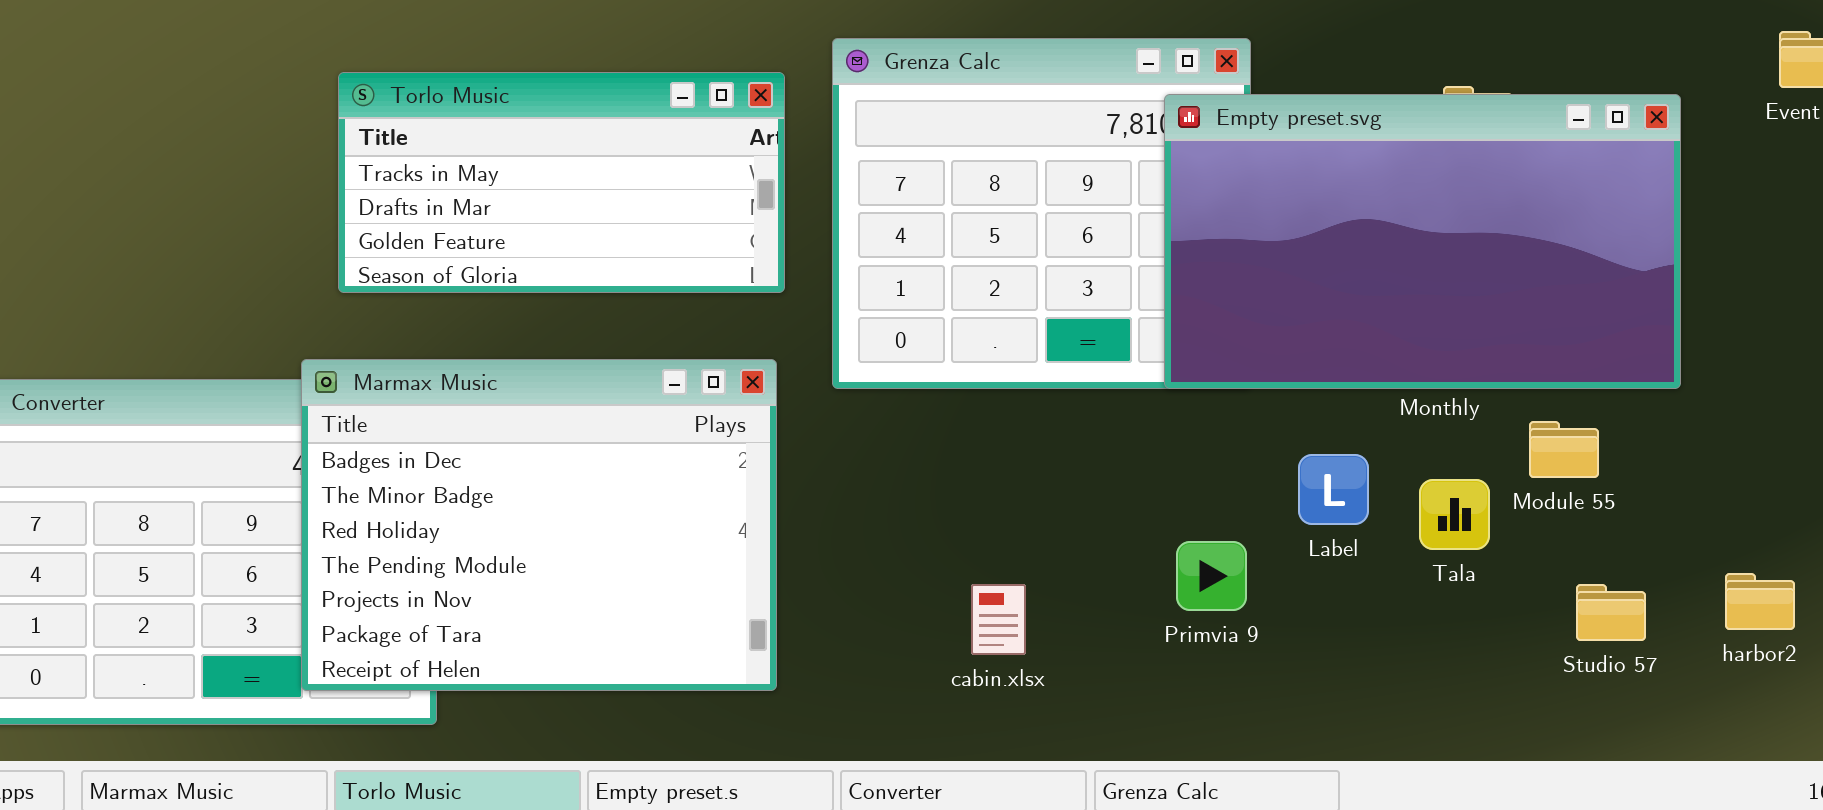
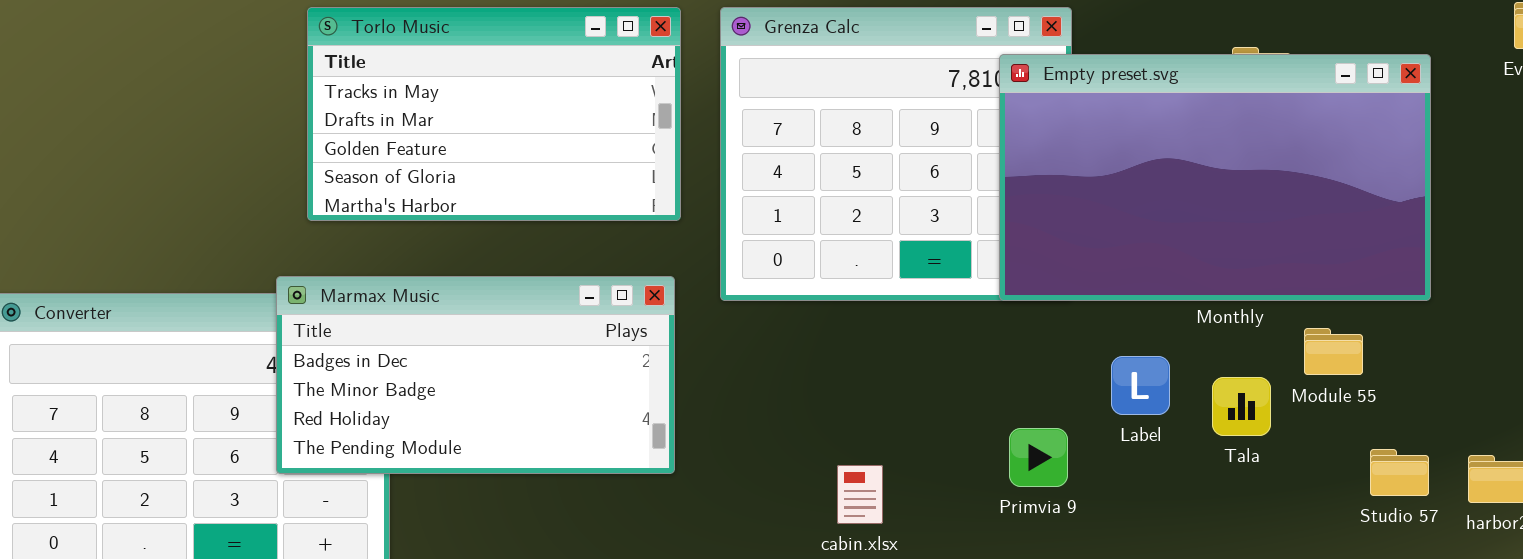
Torlo Music: [338,72,785,293] -> [307,7,681,221], resized
Marmax Music: [301,359,777,691] -> [276,276,675,474], resized
Studio 57: [1576,584,1646,641] -> [1370,449,1429,496], moved

